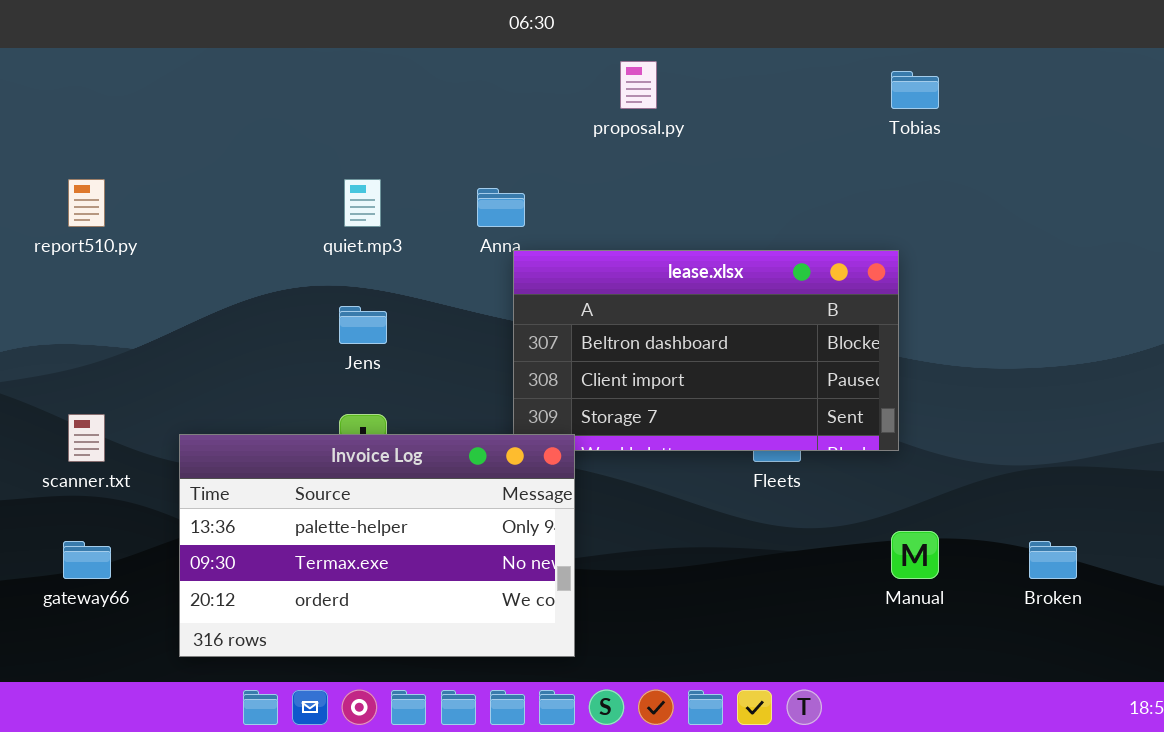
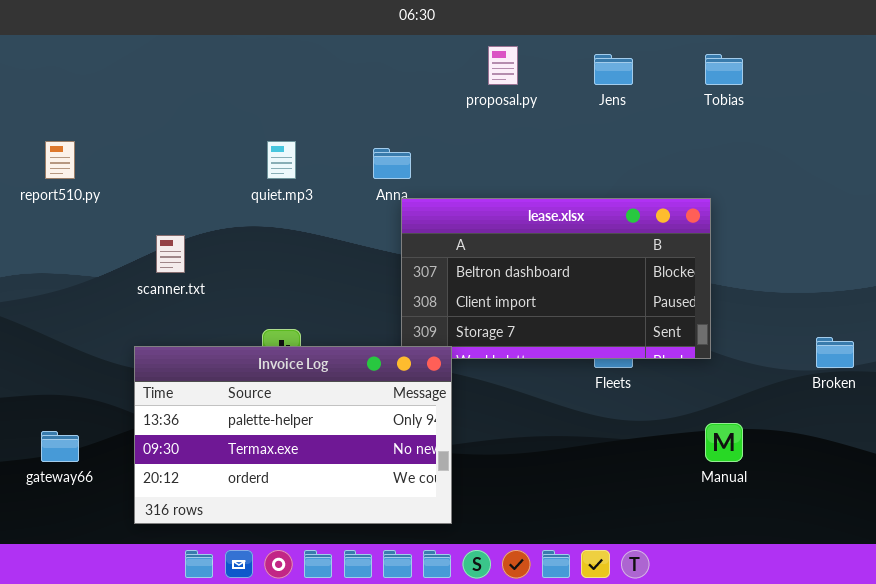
Jens: [339,306,387,344] -> [594,54,633,85], moved
scanner.txt: [68,414,105,462] -> [156,235,185,273], moved
Broken: [1029,541,1077,579] -> [816,337,854,368], moved

